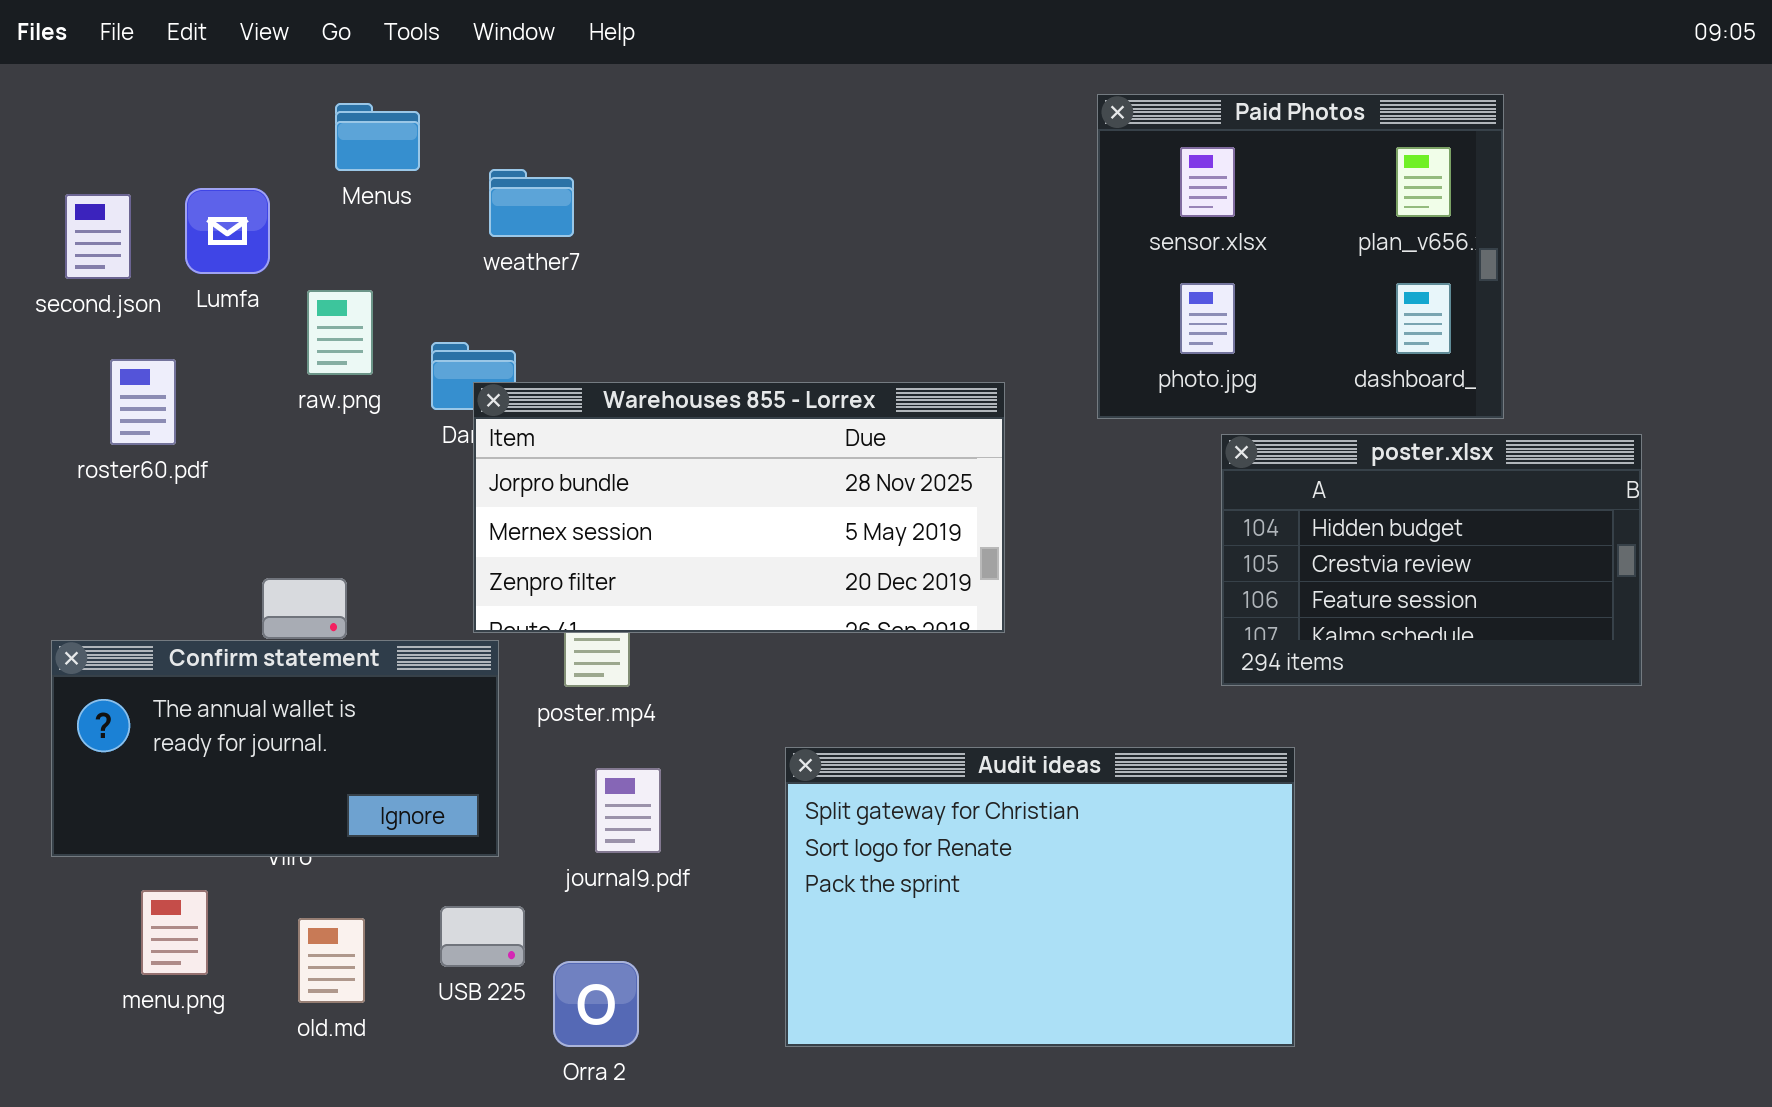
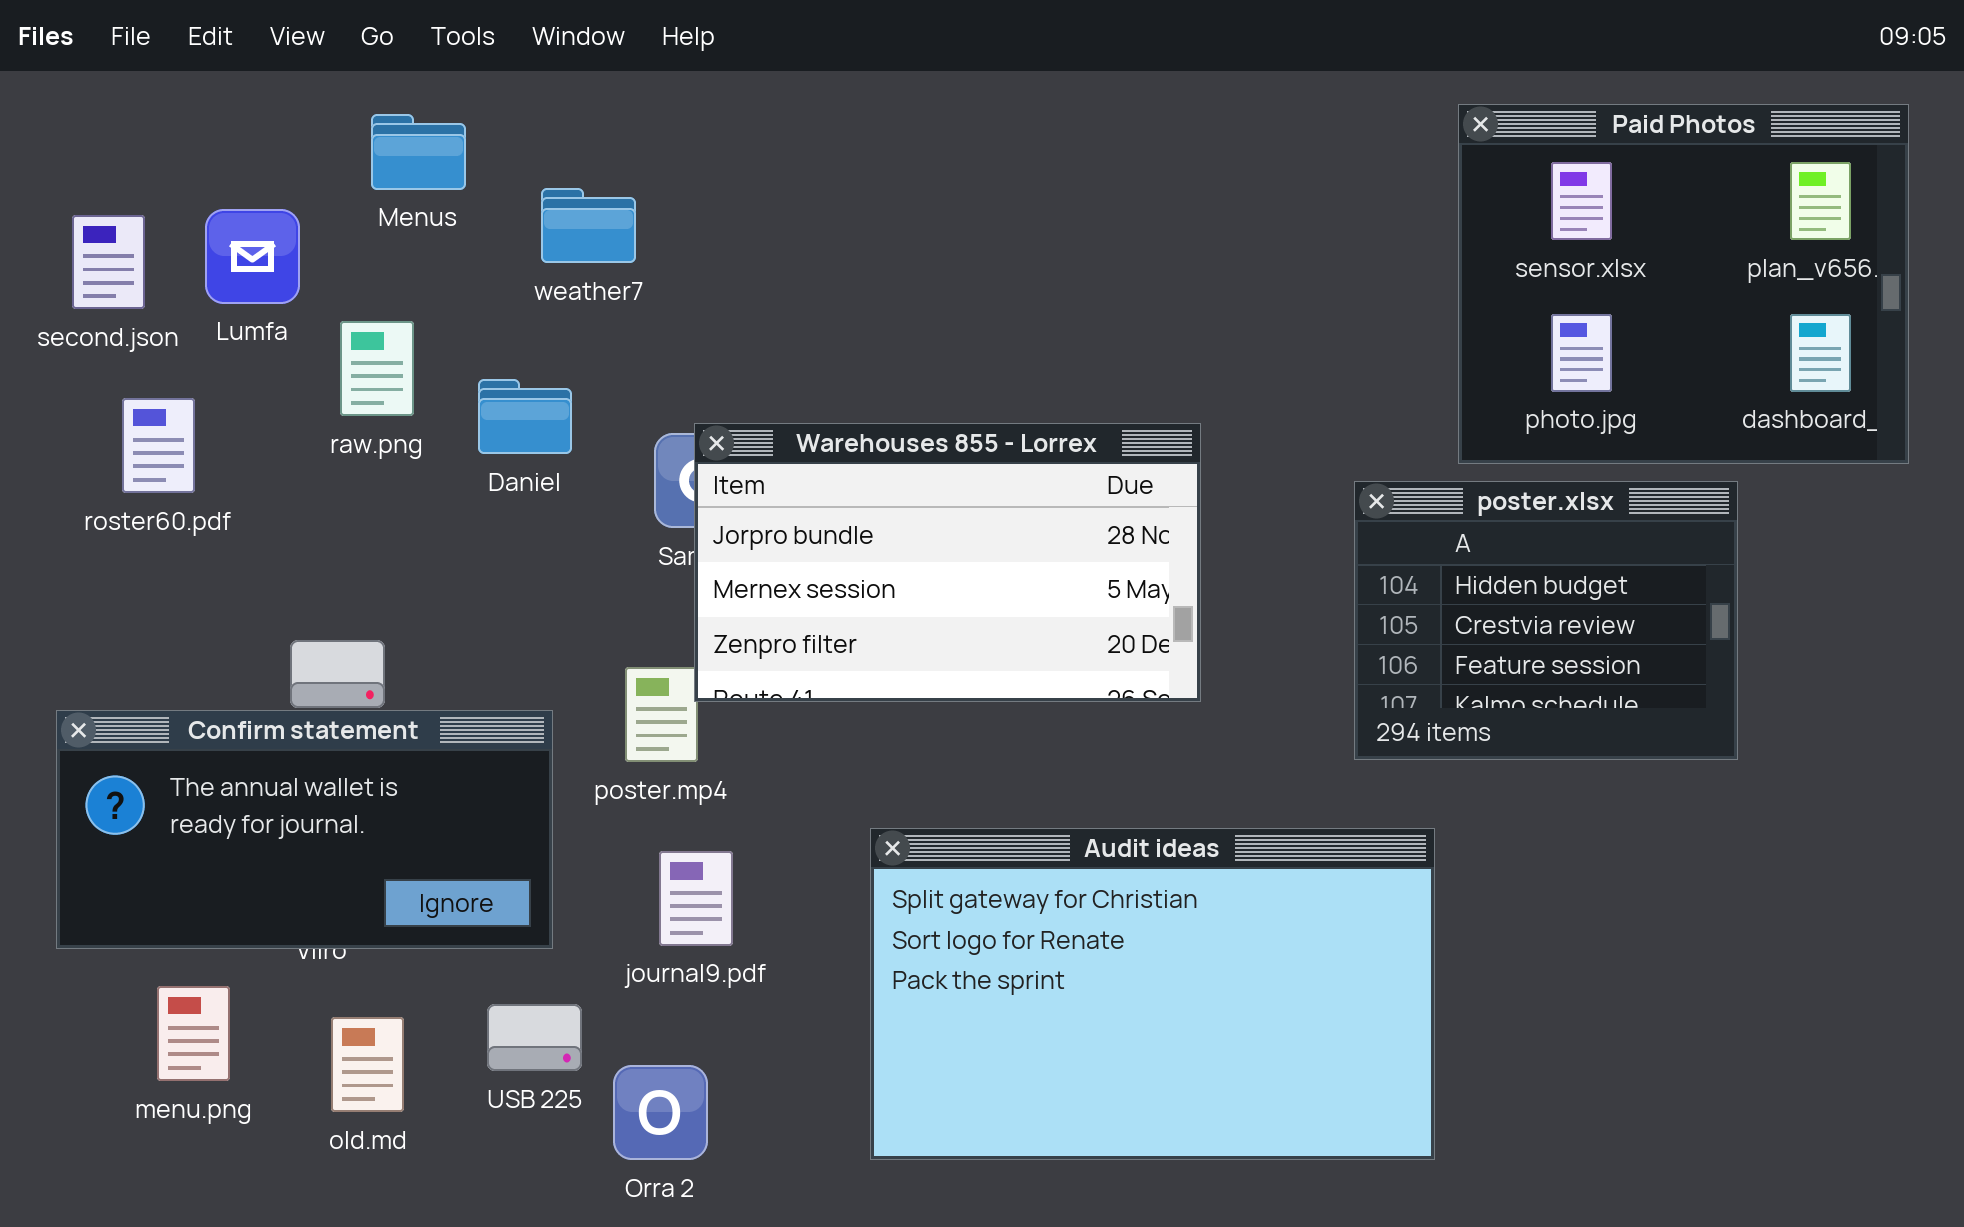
Paid Photos: [1097,94,1504,419] -> [1458,104,1909,464], moved
Warehouses 855 - Lorrex: [473,382,1005,633] -> [694,423,1201,702], moved, resized
poster.xlsx: [1221,434,1642,686] -> [1354,481,1738,760], resized

